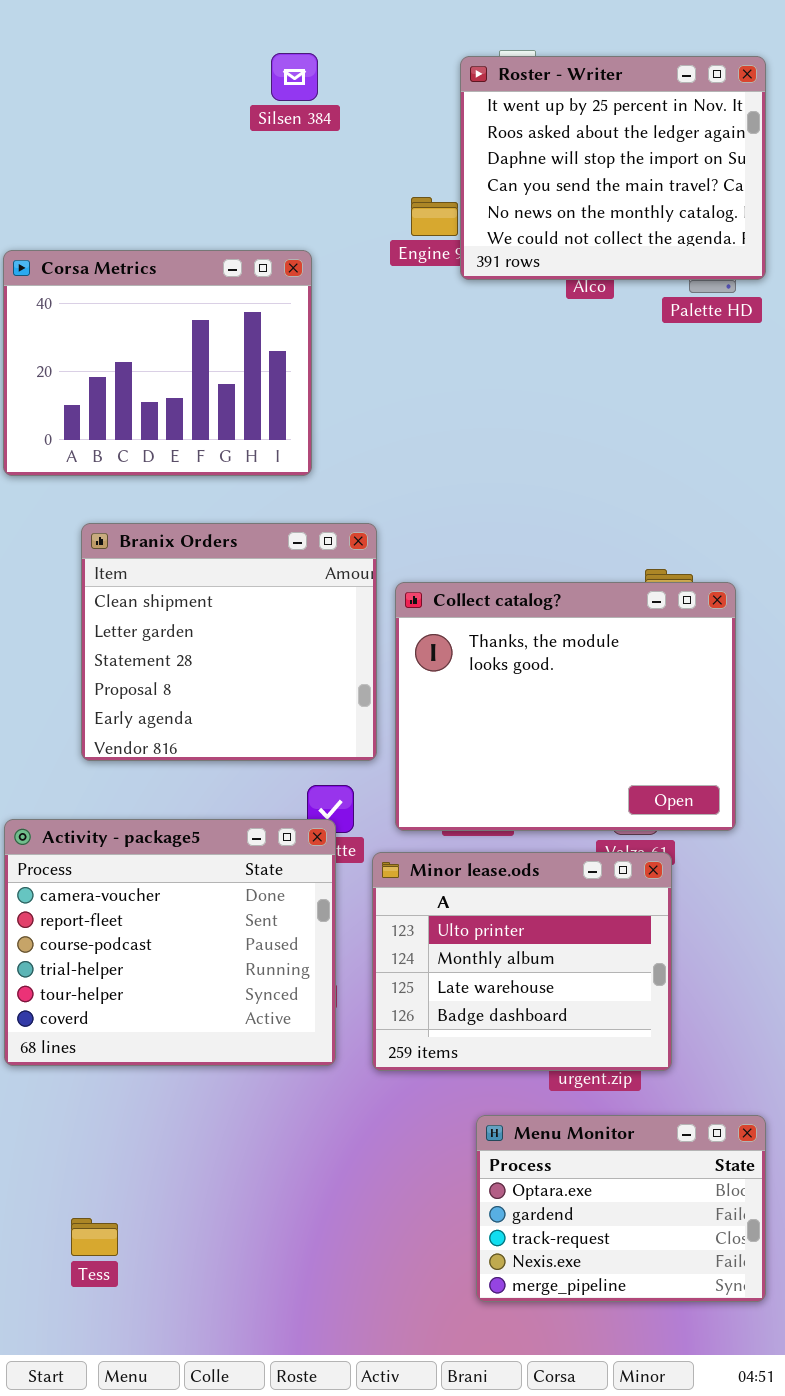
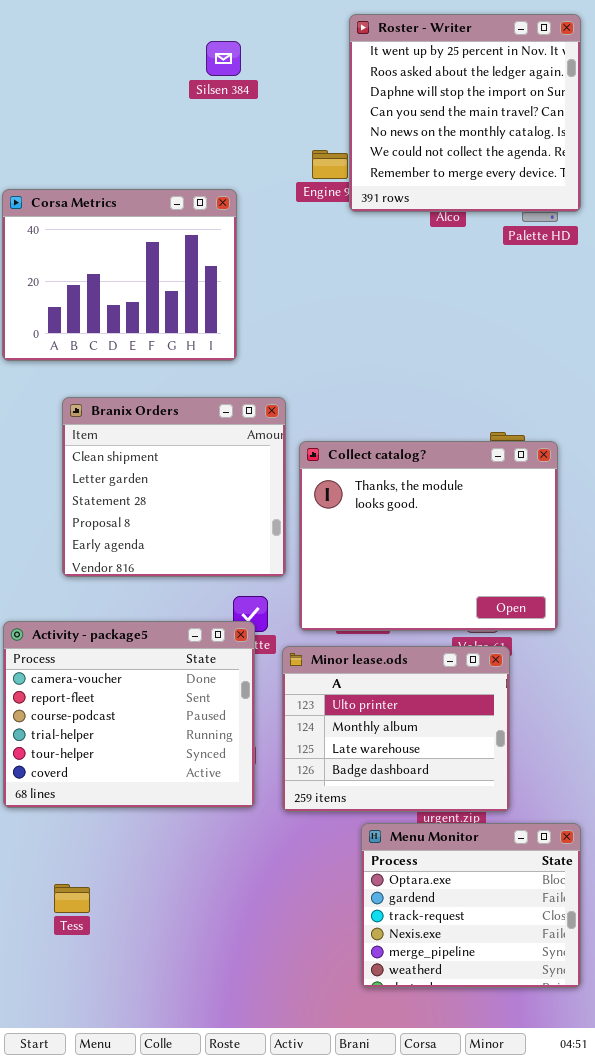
Roster - Writer: [460,56,766,280] -> [349,14,581,212], resized
Menu Monitor: [476,1115,766,1302] -> [361,823,581,988], resized
Tess: [71,1218,118,1256] -> [54,884,90,913], moved

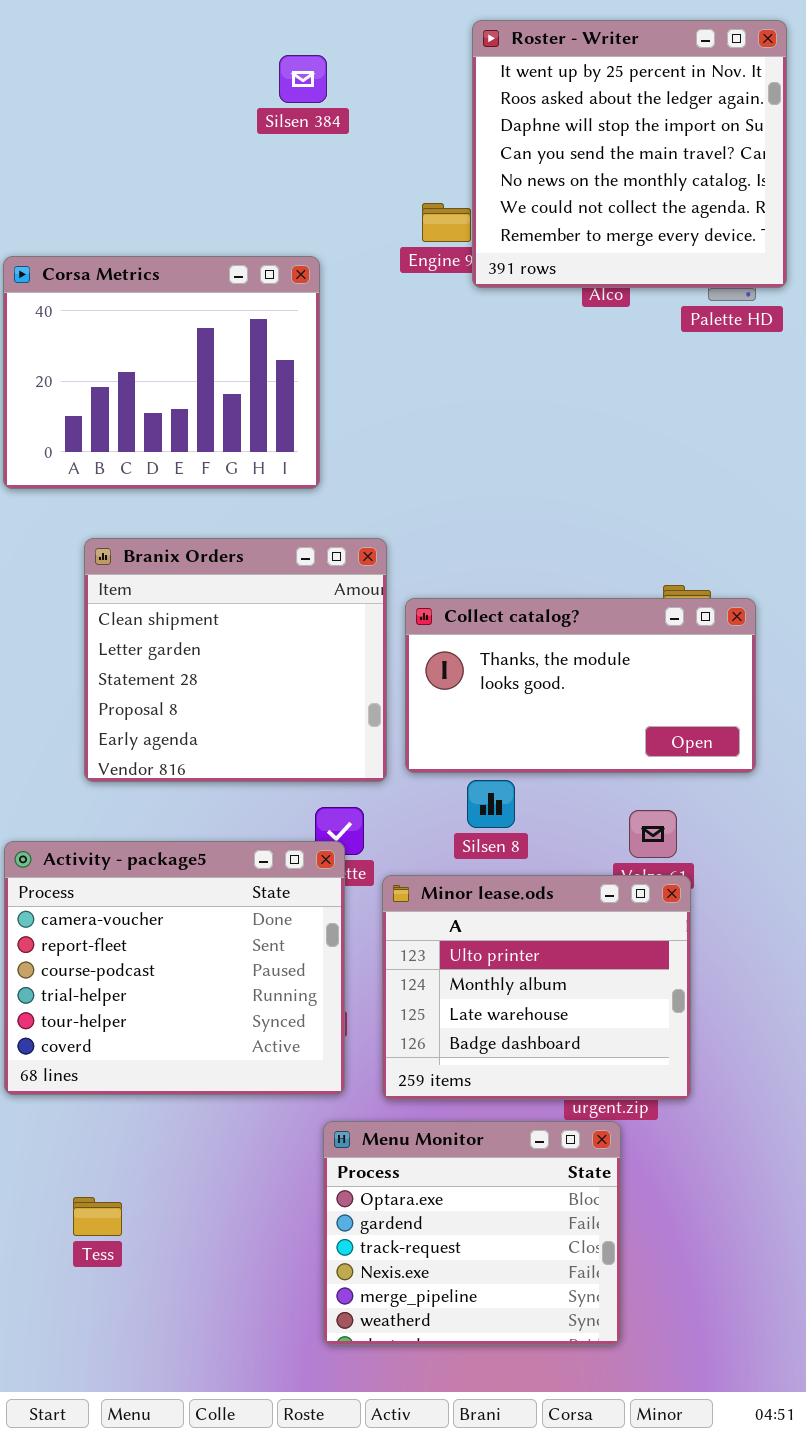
Collect catalog?: [299,441,558,631] -> [405,598,756,773], resized
Menu Monitor: [361,823,581,988] -> [323,1121,621,1345], moved

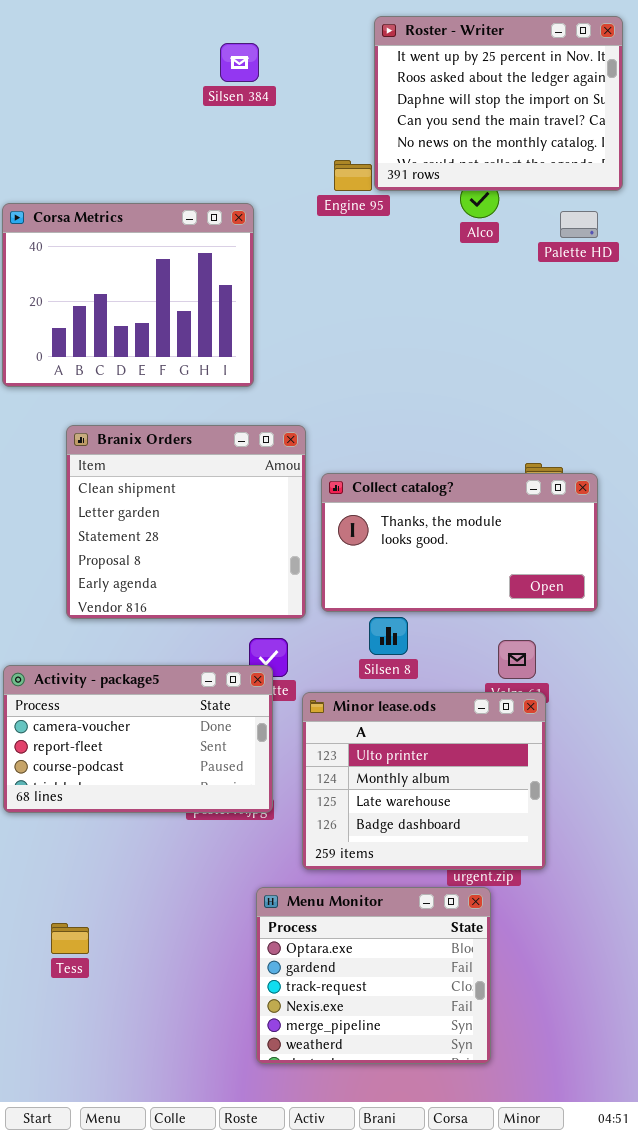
Roster - Writer: [472,20,787,288] -> [374,16,623,191], resized
Activity - package5: [4,841,345,1095] -> [3,665,273,813], resized
Tess: [73,1197,122,1236] -> [51,923,89,954], moved

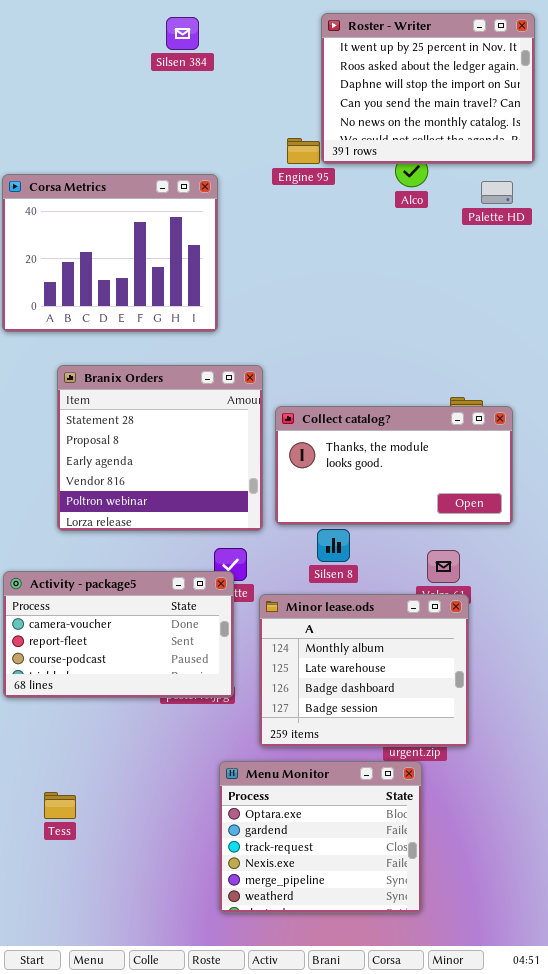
Silsen 384: [220,43,259,82] -> [166,17,199,50], moved
Branix Orders: [66,425,306,619] -> [57,365,263,531], scrolled down 2 rows
Minor lease.ods: [302,692,546,870] -> [259,594,469,747], scrolled down 1 row

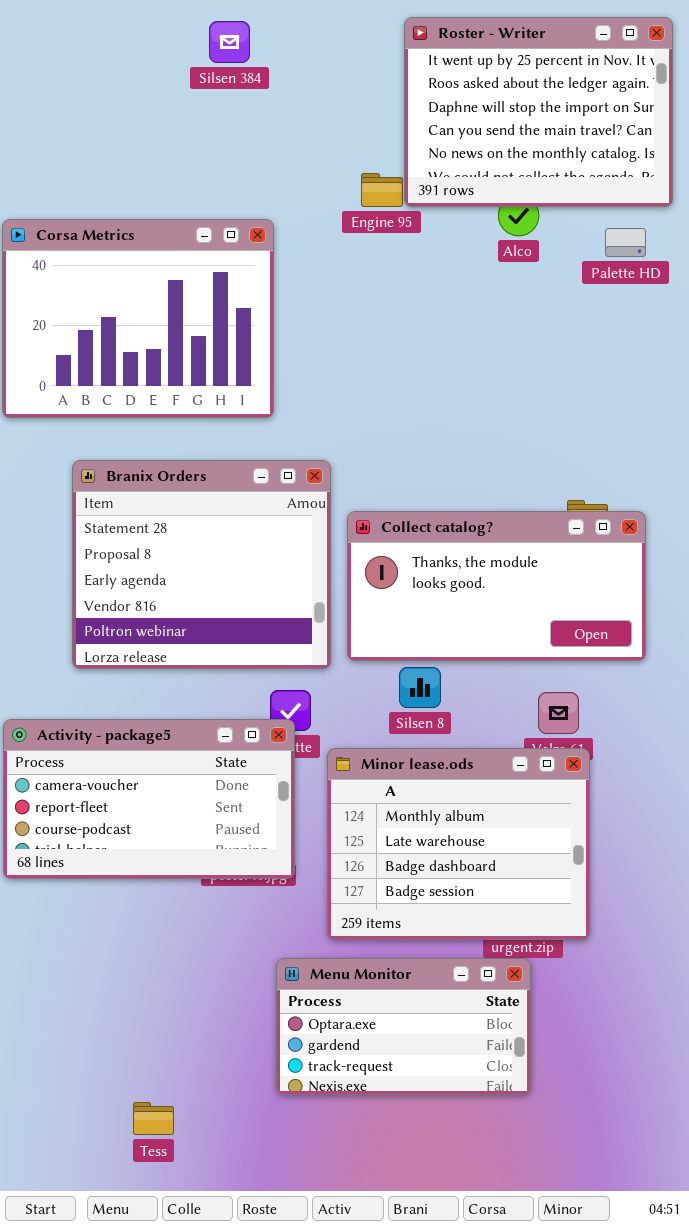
Menu Monitor: [219,761,422,913] -> [276,958,531,1095], resized
Tess: [44,792,76,819] -> [133,1102,174,1135], moved

